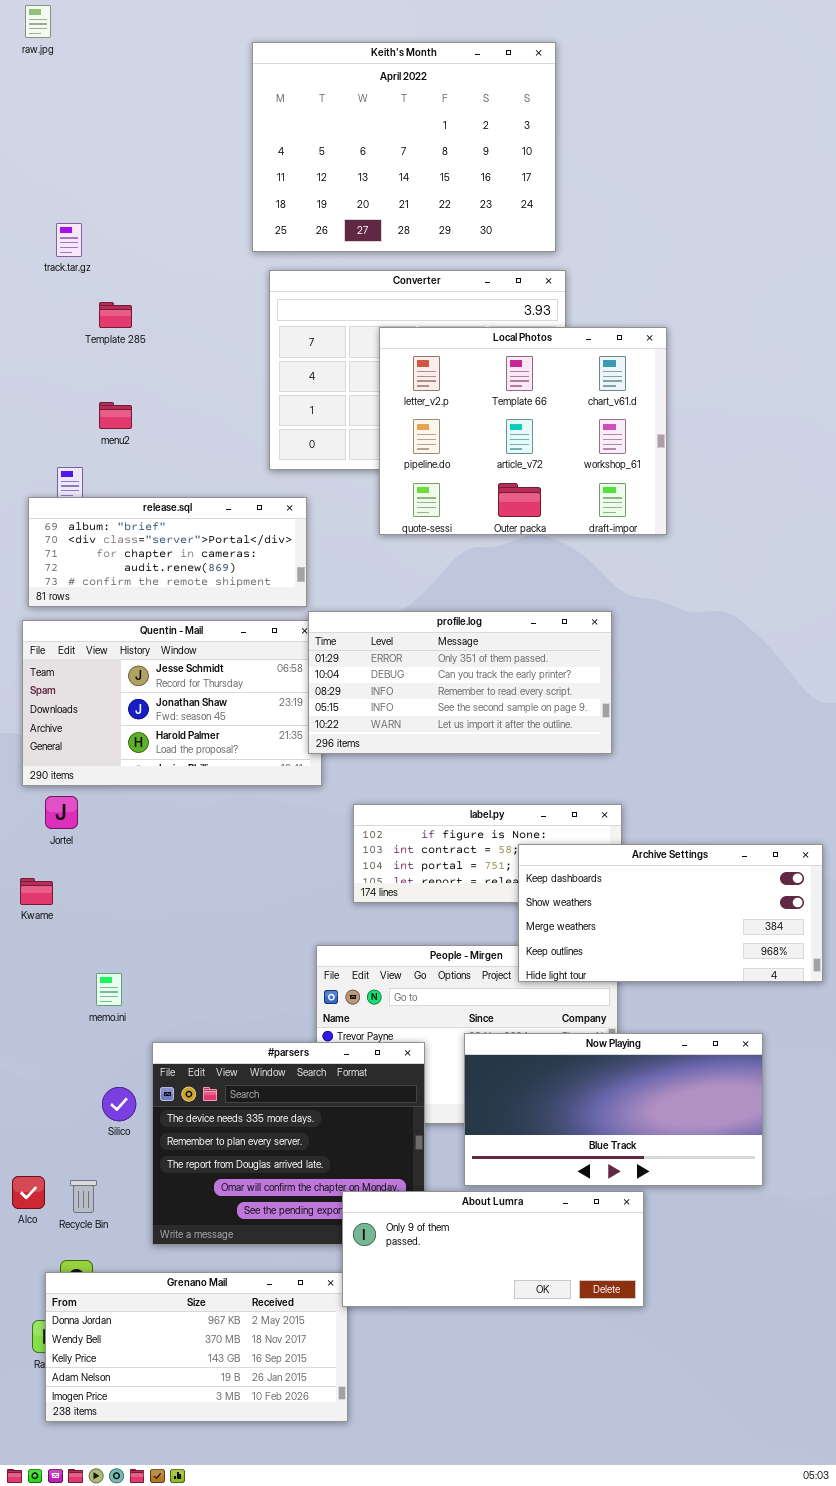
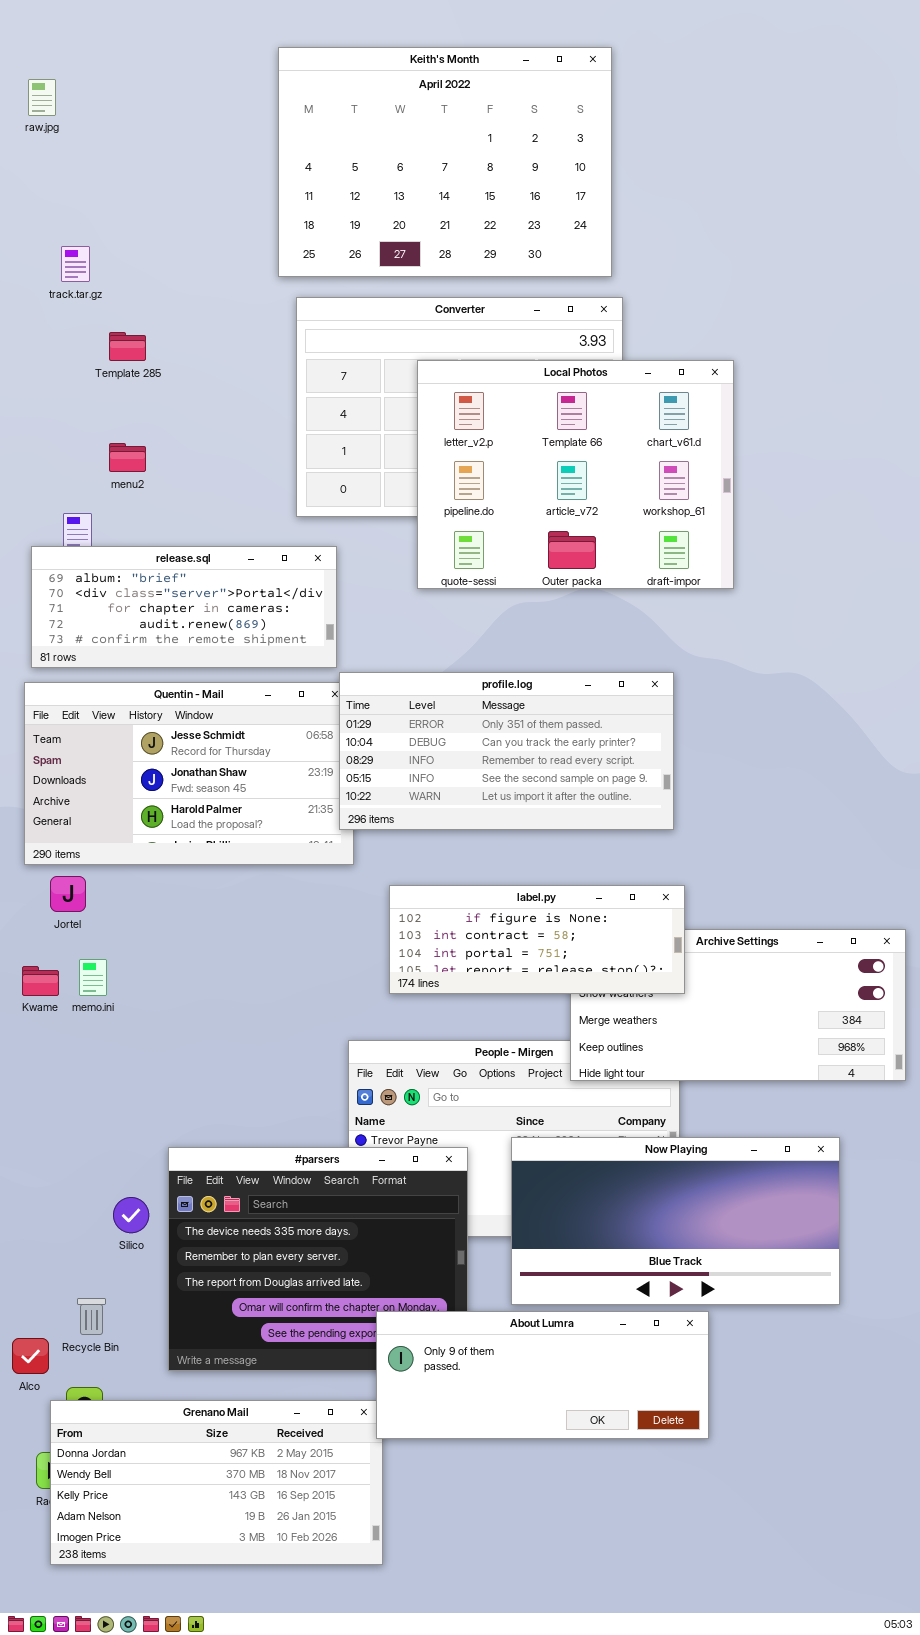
raw.jpg: [25,5,51,38] -> [28,79,56,116], moved
label.py: [353,804,622,903] -> [389,885,685,994], raised
memo.ini: [96,973,122,1006] -> [79,959,107,996], moved
Alco: [12,1176,45,1209] -> [12,1338,49,1374], moved

